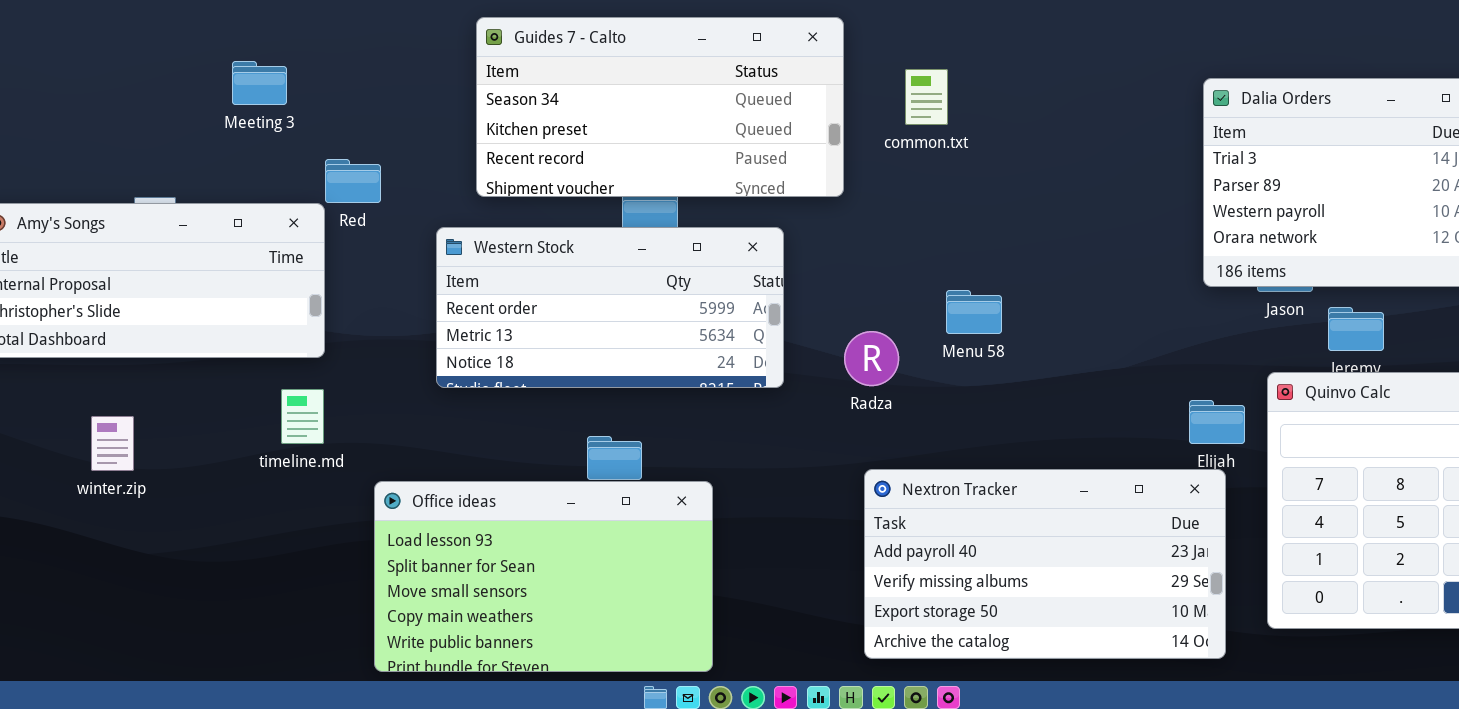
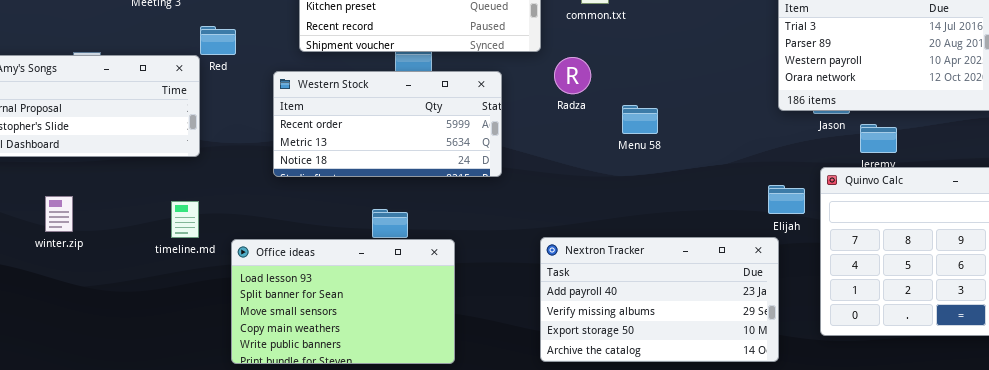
Menu 58: [946,290,1002,334] -> [622,105,658,134], moved
Radza: [844,331,899,386] -> [554,57,591,94], moved
timeline.md: [281,389,324,444] -> [171,201,199,238], moved
Nextron Tracker: [864,469,1226,659] -> [540,237,779,362], moved

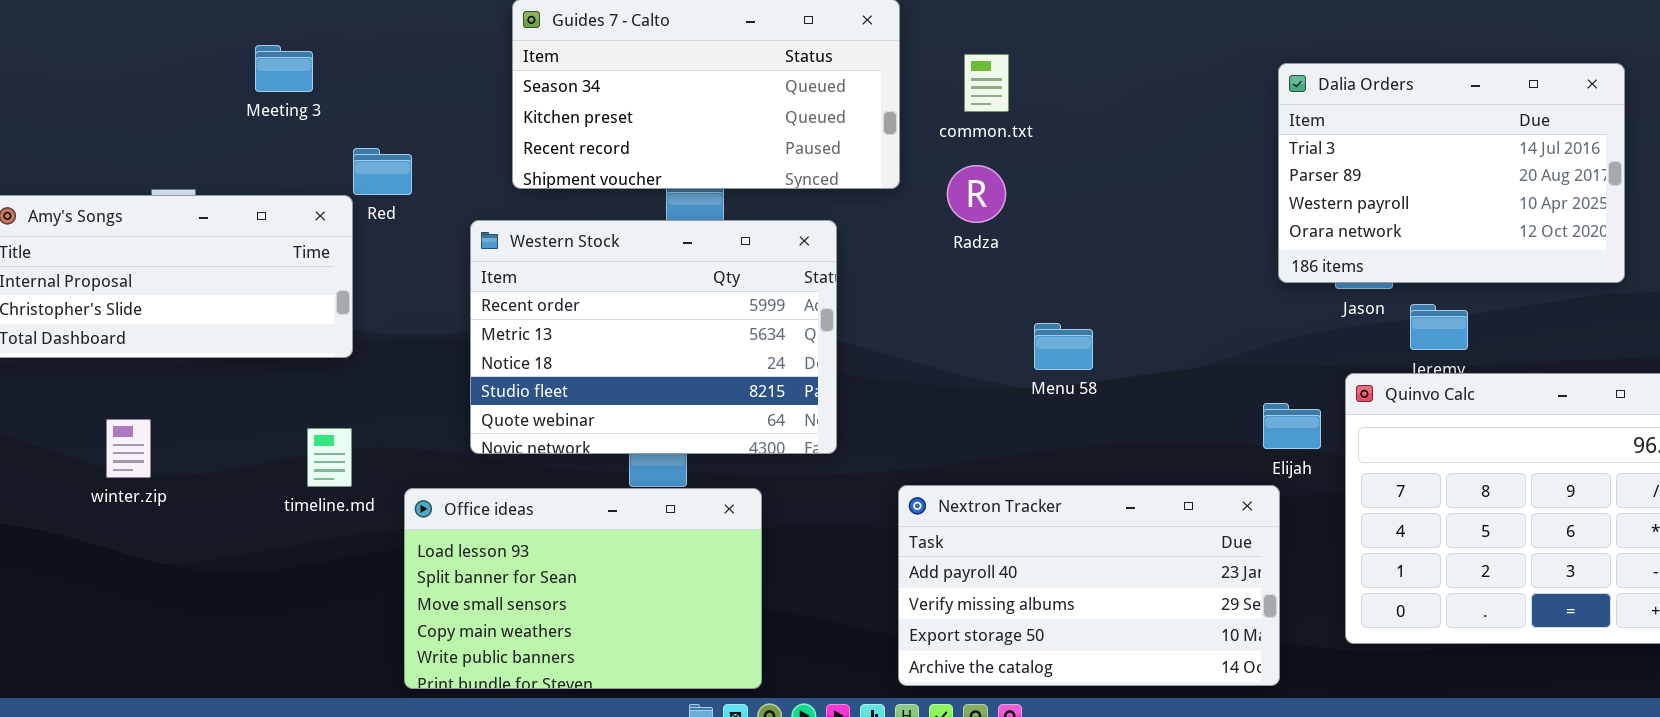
Radza: [554,57,591,94] -> [947,165,1006,223], moved
Western Stock: [273,71,502,177] -> [470,220,837,454], resized
Menu 58: [622,105,658,134] -> [1034,323,1093,370], moved

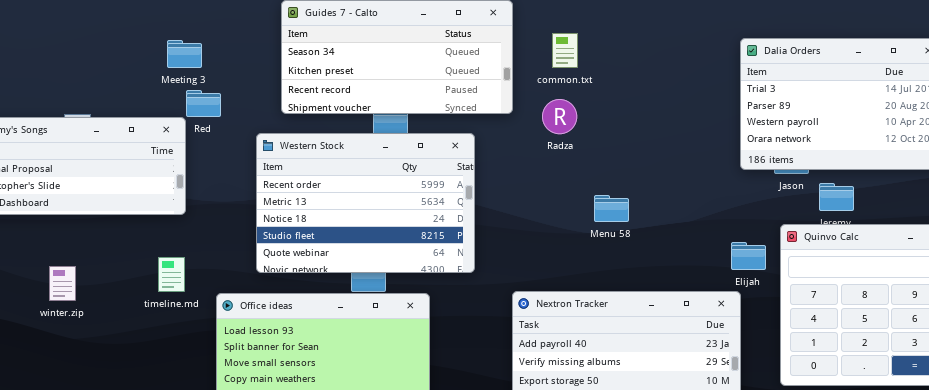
Meeting 3: [255,45,313,92] -> [167,40,202,68], moved
winter.zip: [106,419,151,478] -> [49,266,76,301], moved

